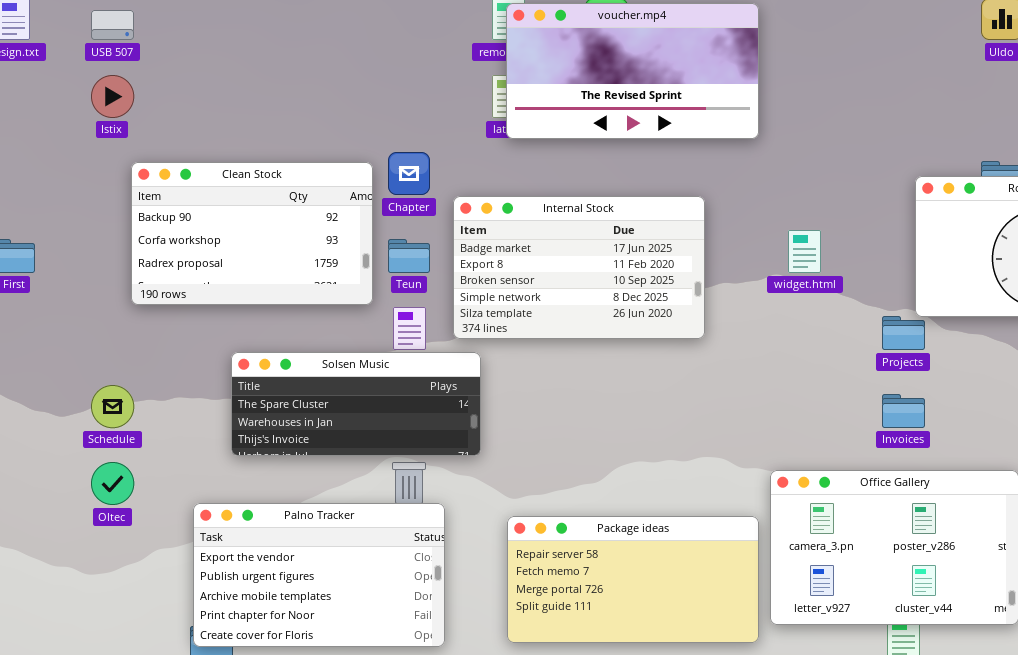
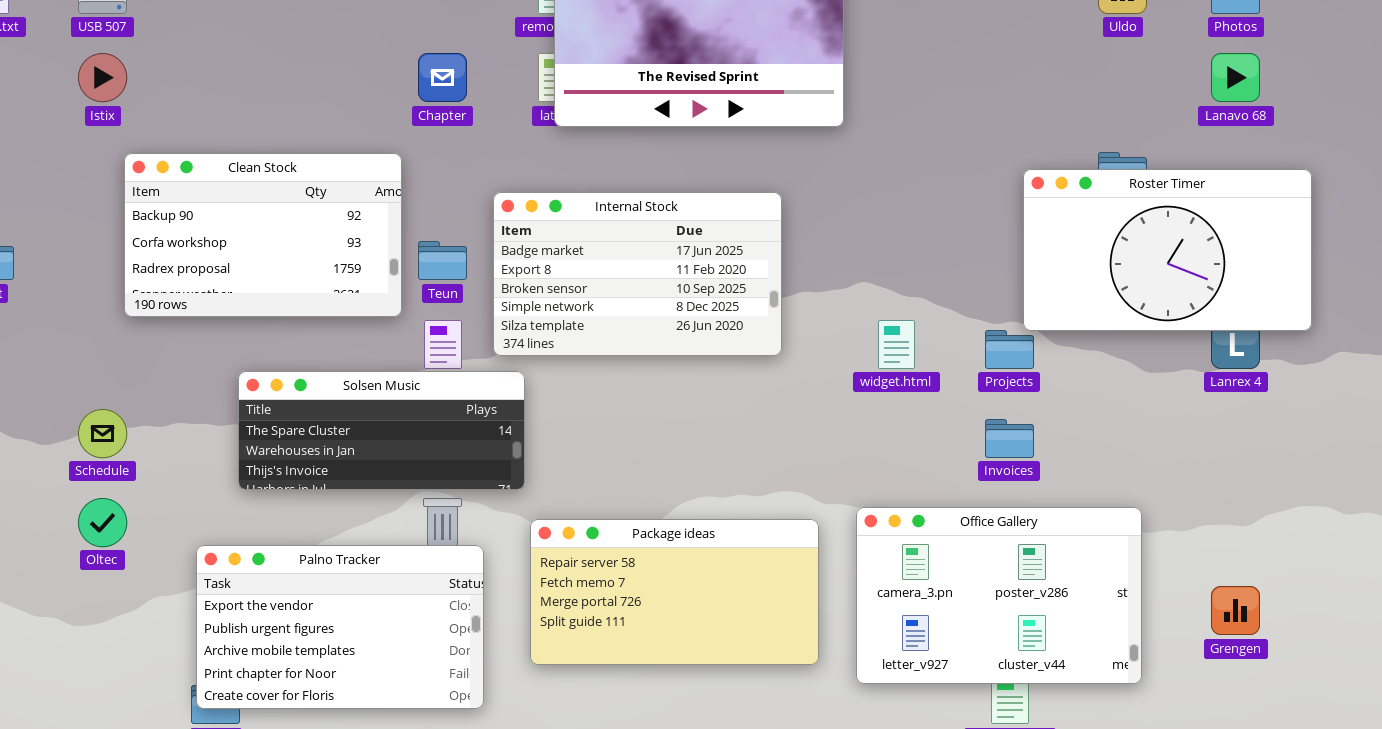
Chapter: [388,152,430,195] -> [418,53,467,102], moved
widget.html: [788,230,821,273] -> [878,320,915,369], moved
Package ideas: [507,516,759,643] -> [530,519,819,665], moved

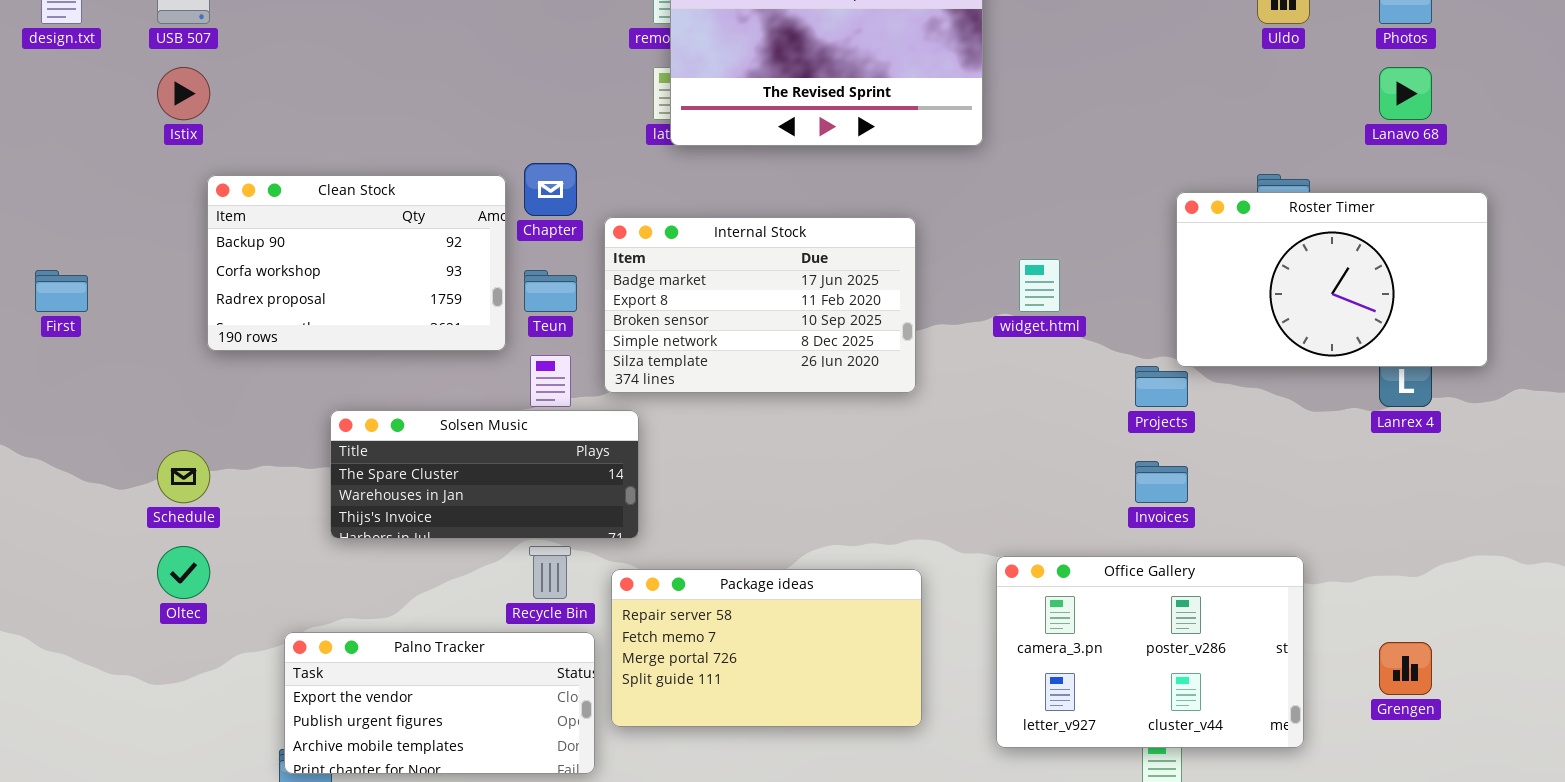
Chapter: [418,53,467,102] -> [524,163,577,216], moved
widget.html: [878,320,915,369] -> [1019,259,1060,312], moved
Package ideas: [530,519,819,665] -> [611,569,922,727], moved
Palno Tracker: [196,545,484,709] -> [284,632,595,774], resized

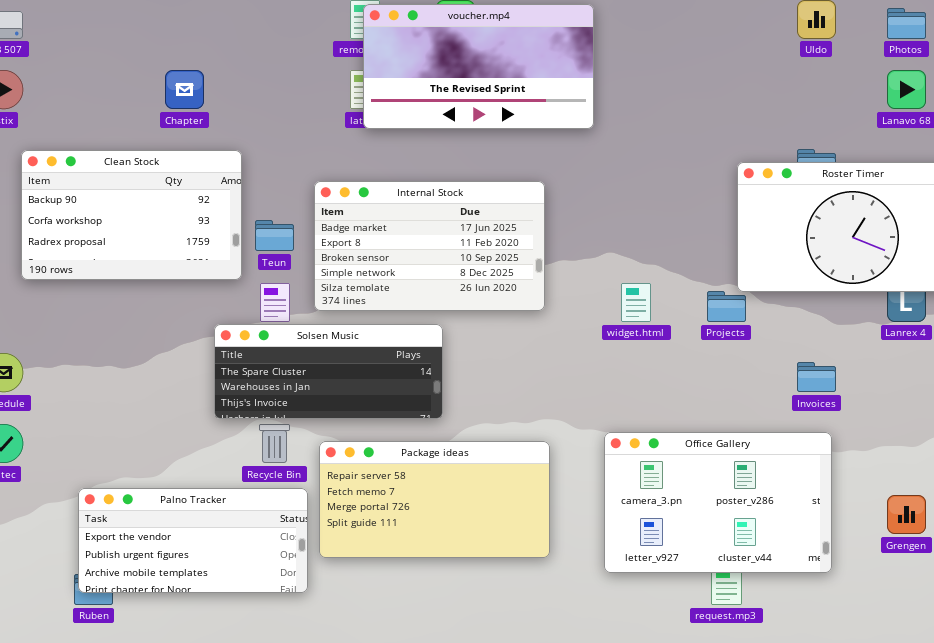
Chapter: [524,163,577,216] -> [165,70,204,109], moved
widget.html: [1019,259,1060,312] -> [621,283,651,322], moved
Solsen Music: [330,410,639,539] -> [214,324,443,419], moved
Invoices: [1135,461,1188,503] -> [797,362,836,392], moved

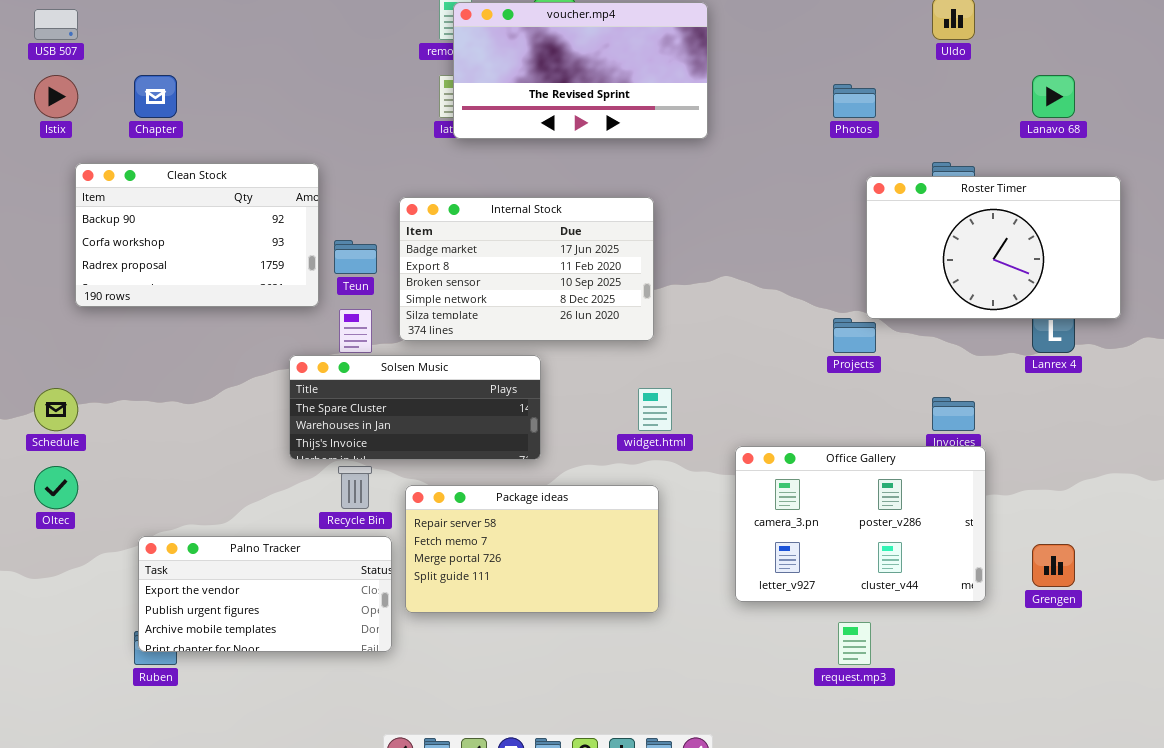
Photos: [887,8,926,39] -> [833,84,876,118], moved
Chapter: [165,70,204,109] -> [134,75,177,118], moved
widget.html: [621,283,651,322] -> [638,388,672,431], moved
Office Gallery: [604,432,832,573] -> [735,446,986,602], moved

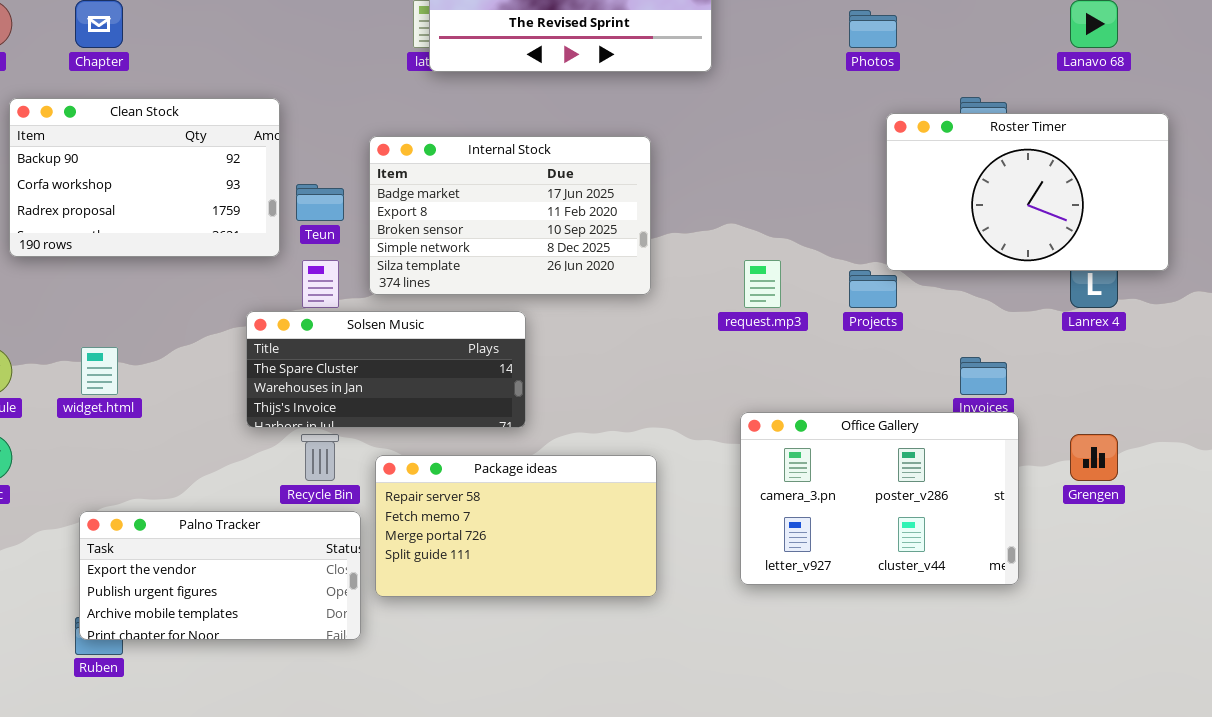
widget.html: [638,388,672,431] -> [81,347,118,395], moved
Grengen: [1032,544,1075,587] -> [1070,434,1118,481], moved
request.mp3: [838,622,871,665] -> [744,260,781,308], moved

